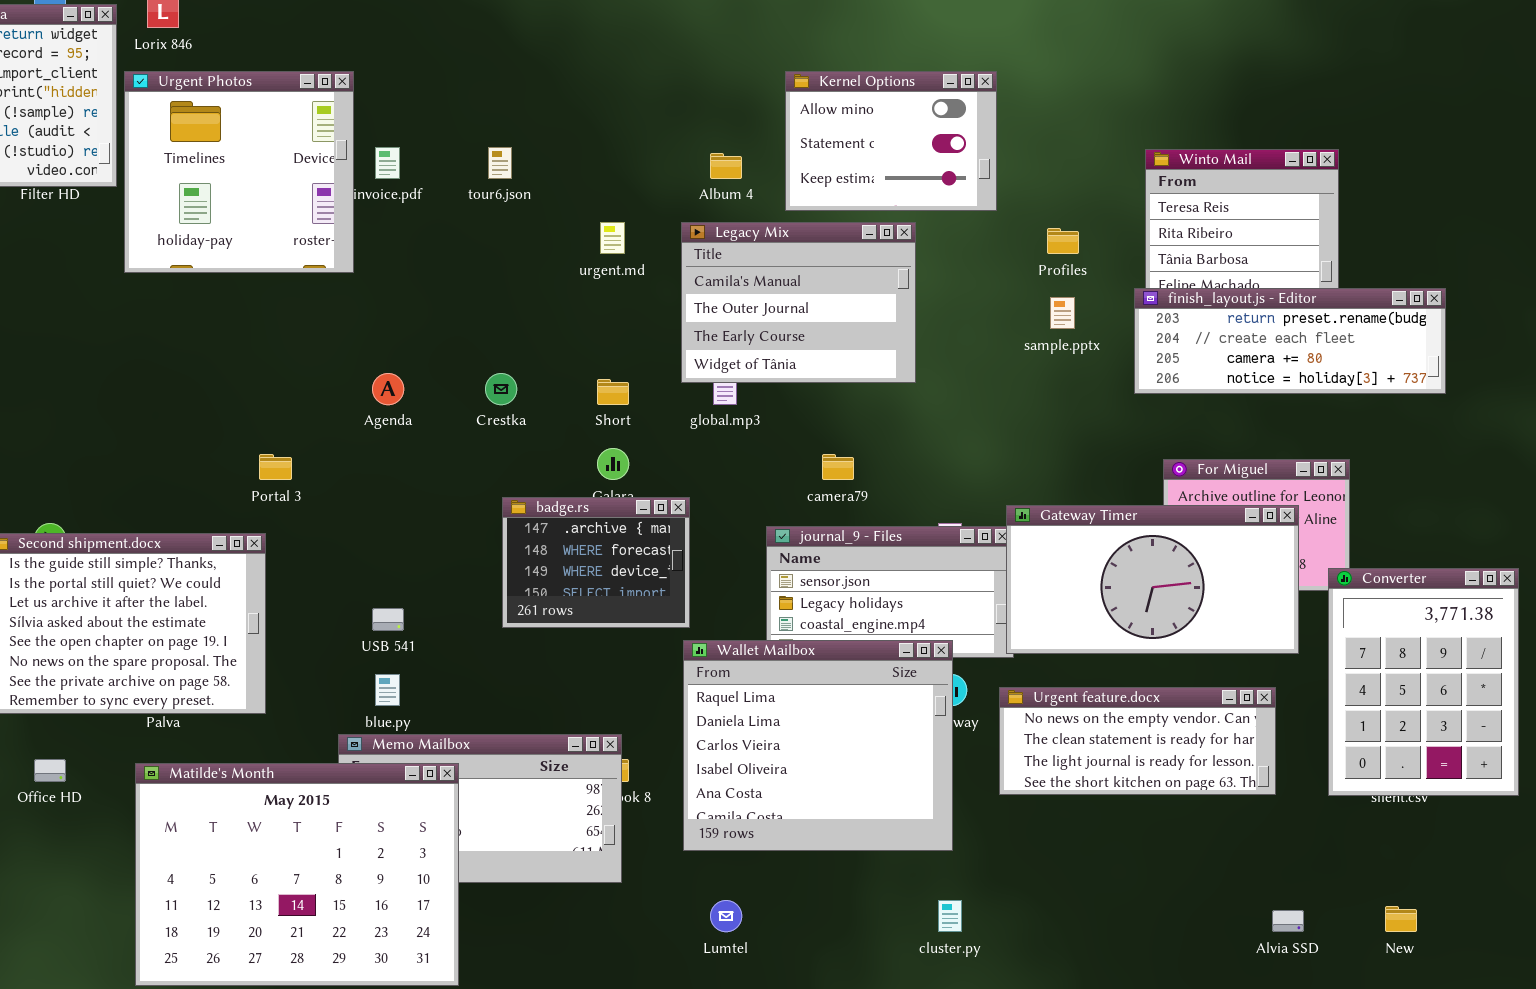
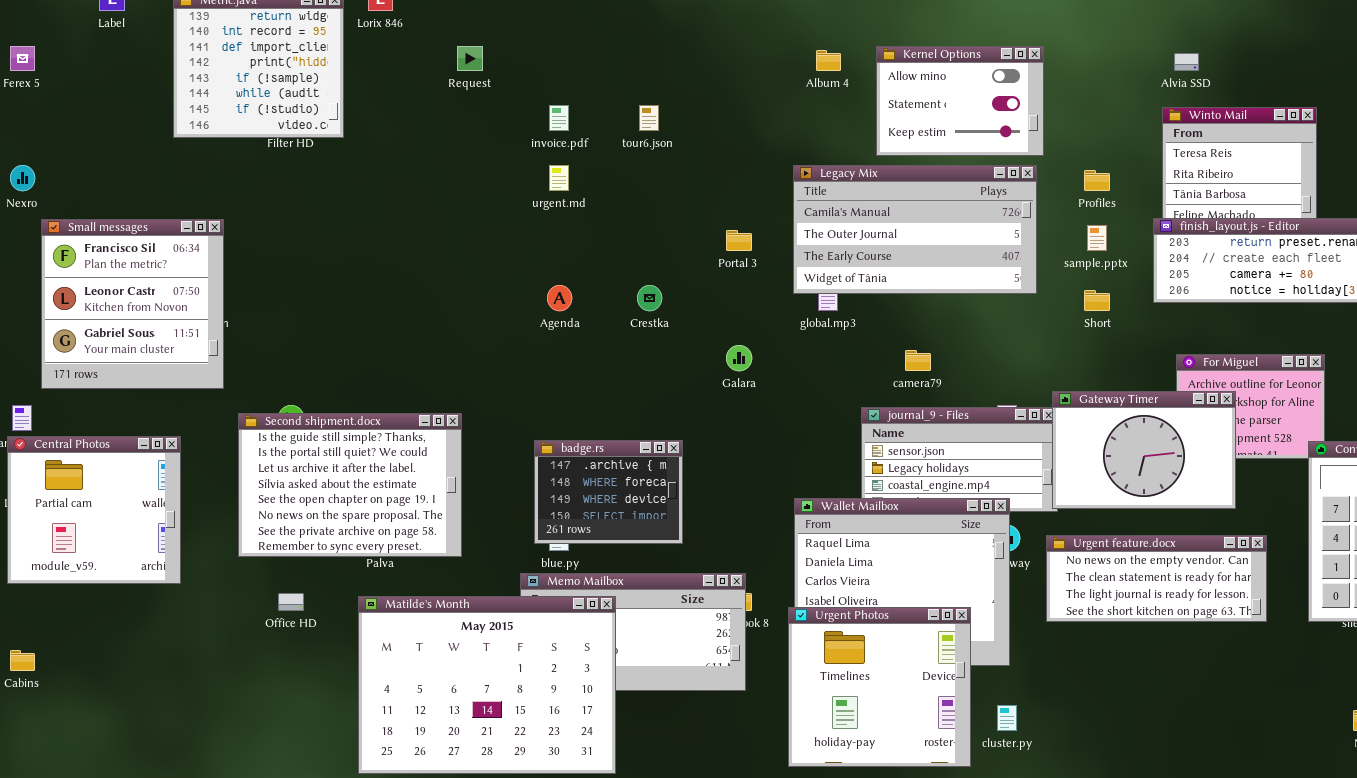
Urgent Photos: [124,71,354,273] -> [788,607,971,767], moved
Album 4: [710,153,742,179] -> [816,50,841,71], moved
urgent.md: [600,222,625,254] -> [549,165,569,191], moved
Legacy Mix: [681,222,916,383] -> [793,165,1037,294], resized
Short: [597,379,629,405] -> [1084,290,1110,311], moved
Portal 3: [259,454,292,480] -> [726,230,752,251], moved
badge.rs: [502,497,690,628] -> [534,440,683,544], moved
Gateway Timer: [1006,505,1299,654] -> [1052,391,1236,509], resized
Alvia SSD: [1272,910,1304,932] -> [1174,53,1199,71], moved

